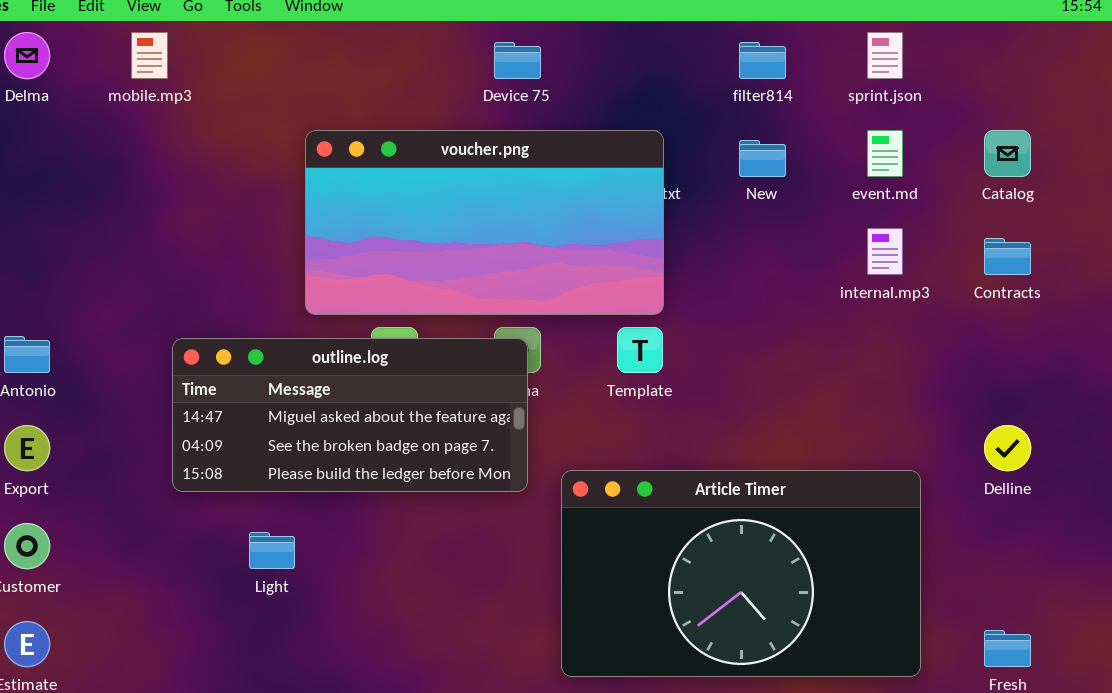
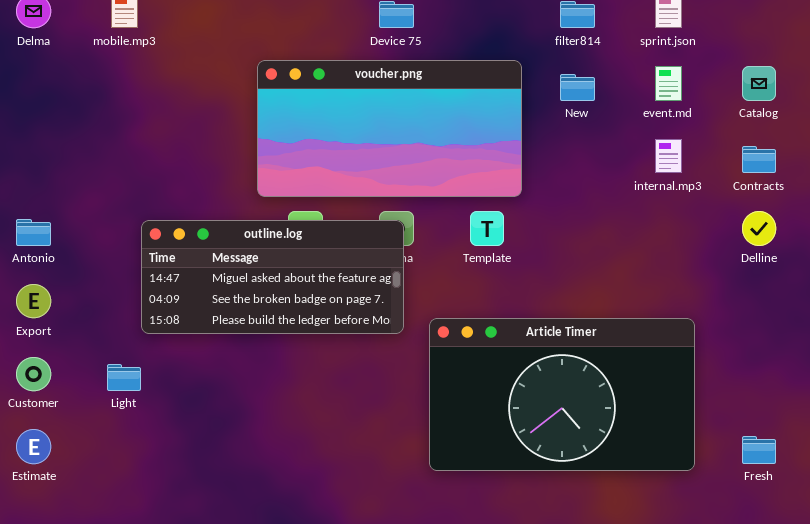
voucher.png: [305,130,664,315] -> [257,60,522,197], moved
Delline: [984,425,1031,471] -> [742,211,776,246], moved
Light: [249,532,295,569] -> [107,364,141,391], moved

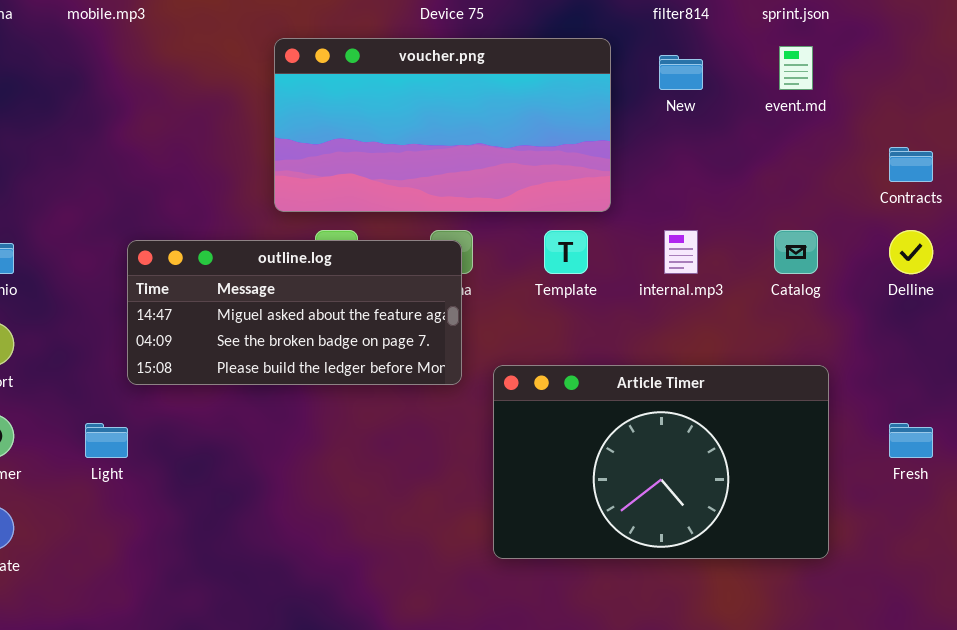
Catalog: [742,66,776,101] -> [774,230,818,274], moved
internal.mp3: [655,139,682,173] -> [664,230,698,274], moved
Fresh: [742,436,776,464] -> [889,423,933,458], moved

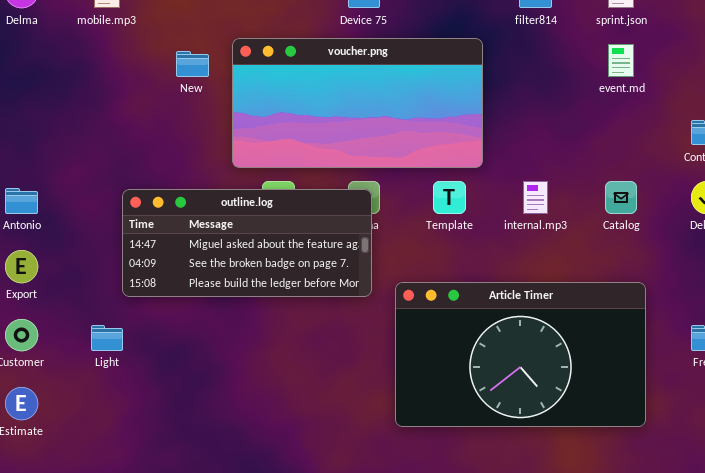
New: [659,55,703,90] -> [176,51,209,77], moved

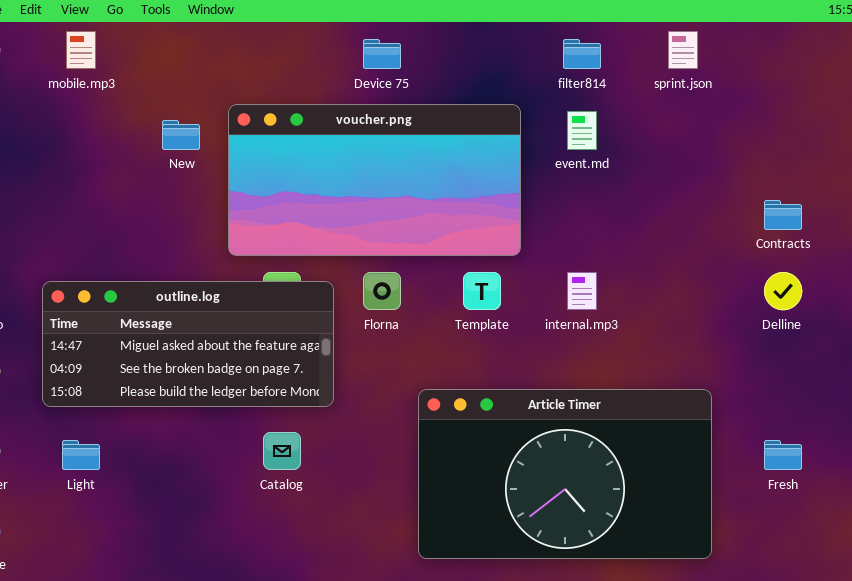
event.md: [608,44,634,77] -> [567,111,597,150], moved
Catalog: [605,181,637,214] -> [263,432,301,470], moved
outline.log: [122,189,372,297] -> [42,281,334,407], moved

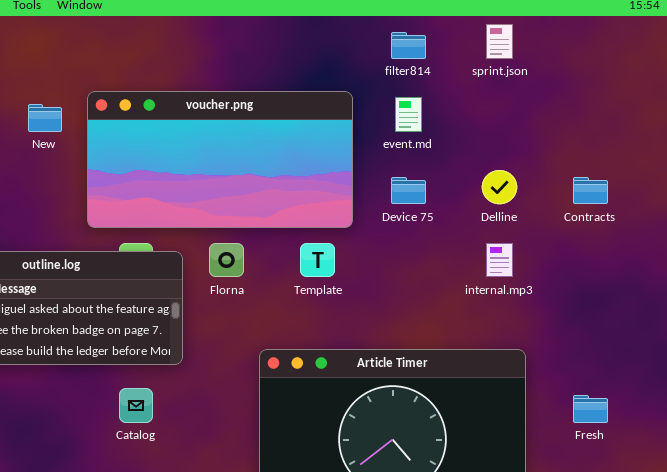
Device 75: [363,39,401,69] -> [391,177,426,204], moved
internal.mp3: [567,272,597,310] -> [486,243,513,277], moved
Delline: [764,272,802,310] -> [482,170,517,204], moved

